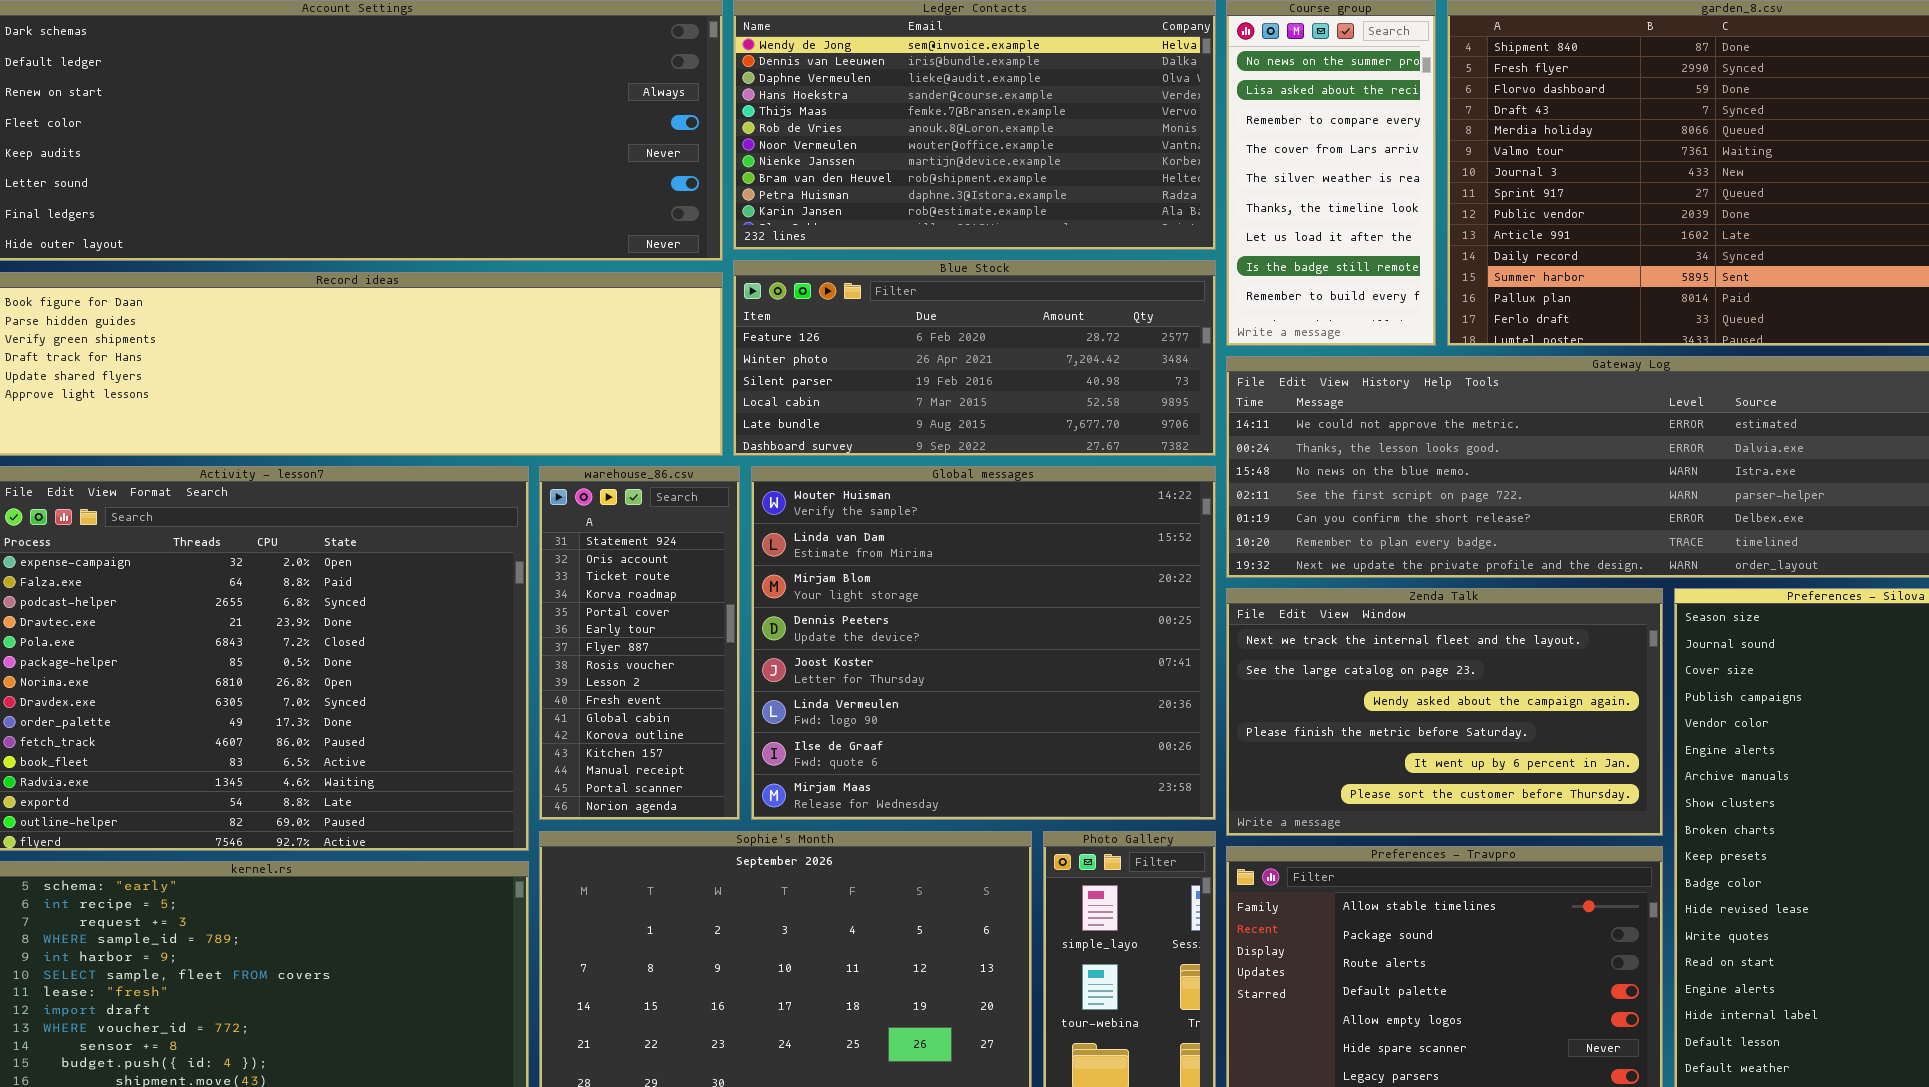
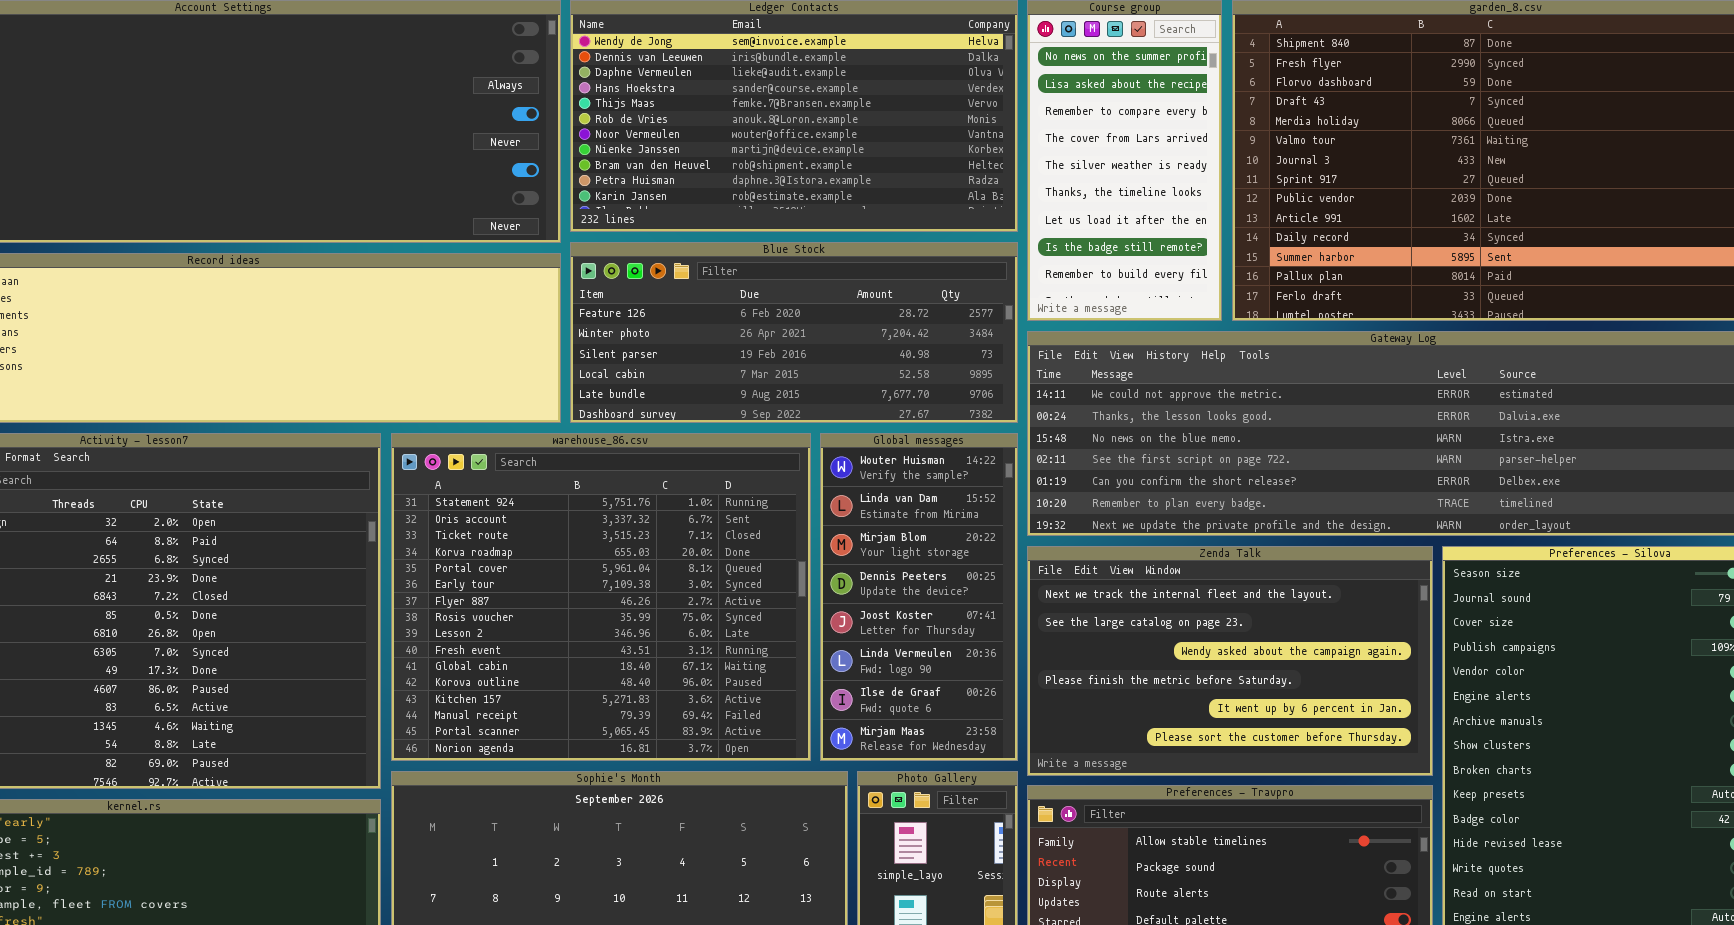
warehouse_86.csv: [539,466,740,820] -> [391,433,811,761], resized
Global messages: [751,466,1216,820] -> [820,433,1018,761], resized

